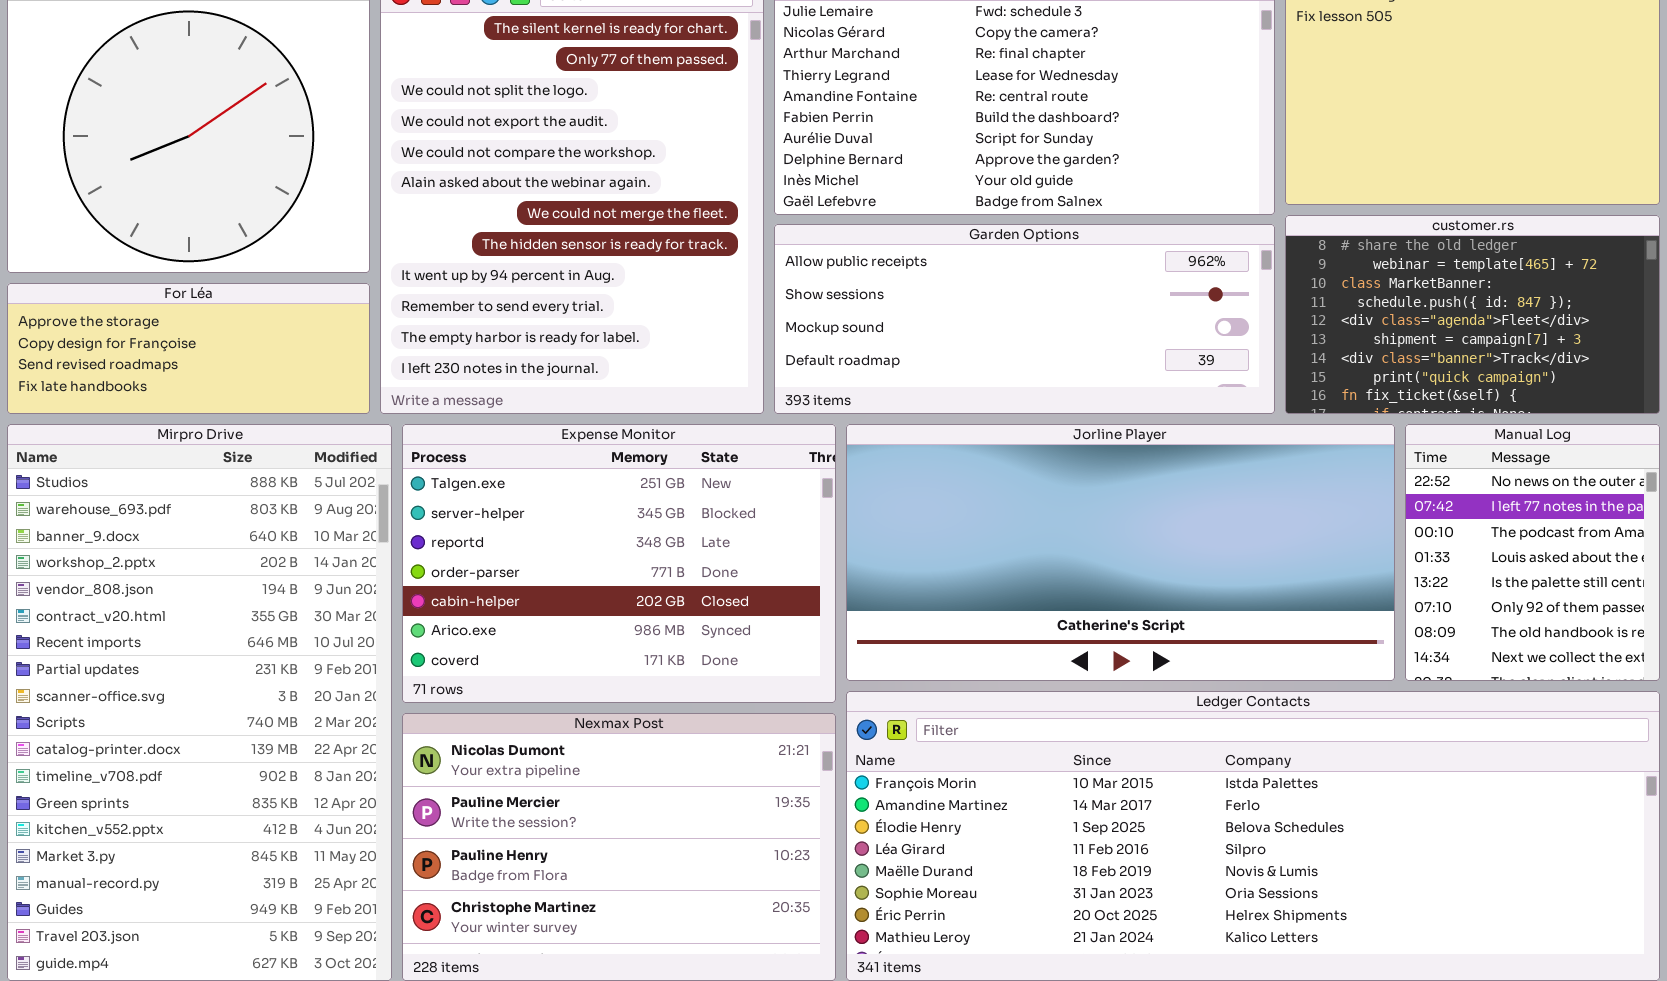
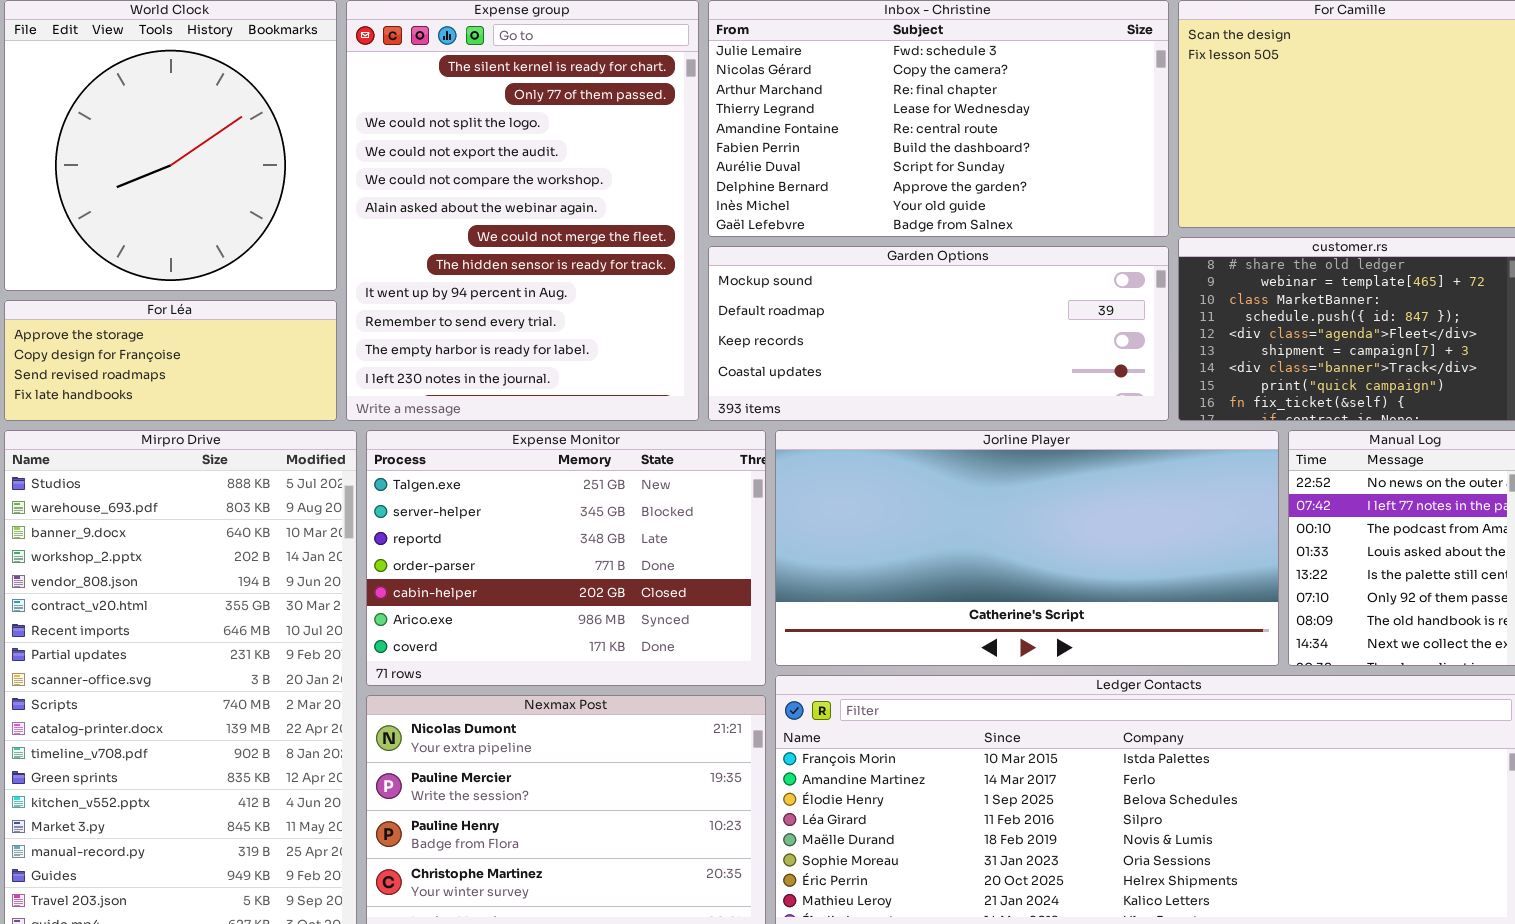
Garden Options: [774,224,1275,414] -> [708,246,1169,421], scrolled down 2 rows

